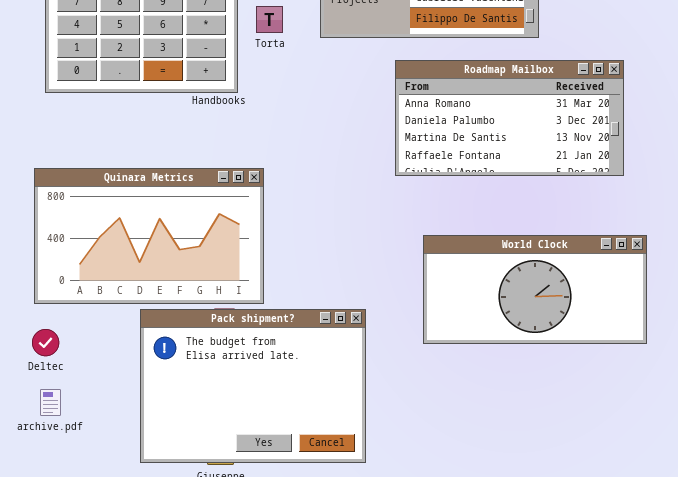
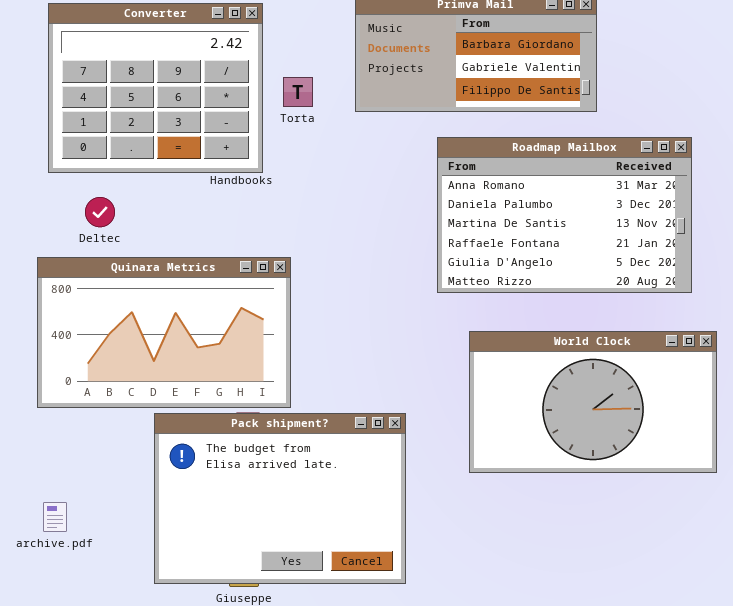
Roadmap Mailbox: [395,60,624,176] -> [437,137,692,293], resized
World Clock: [423,235,647,344] -> [469,331,717,473], resized
Deltec: [32,329,59,356] -> [85,197,115,227], moved

